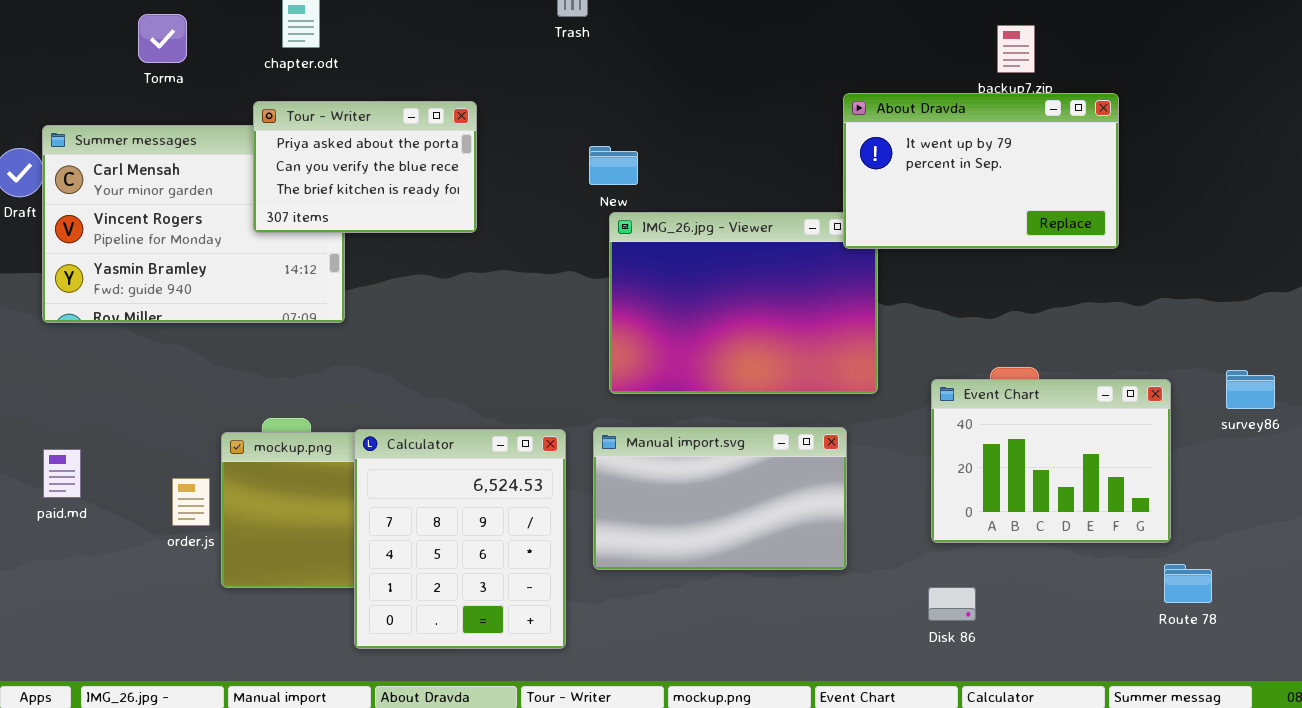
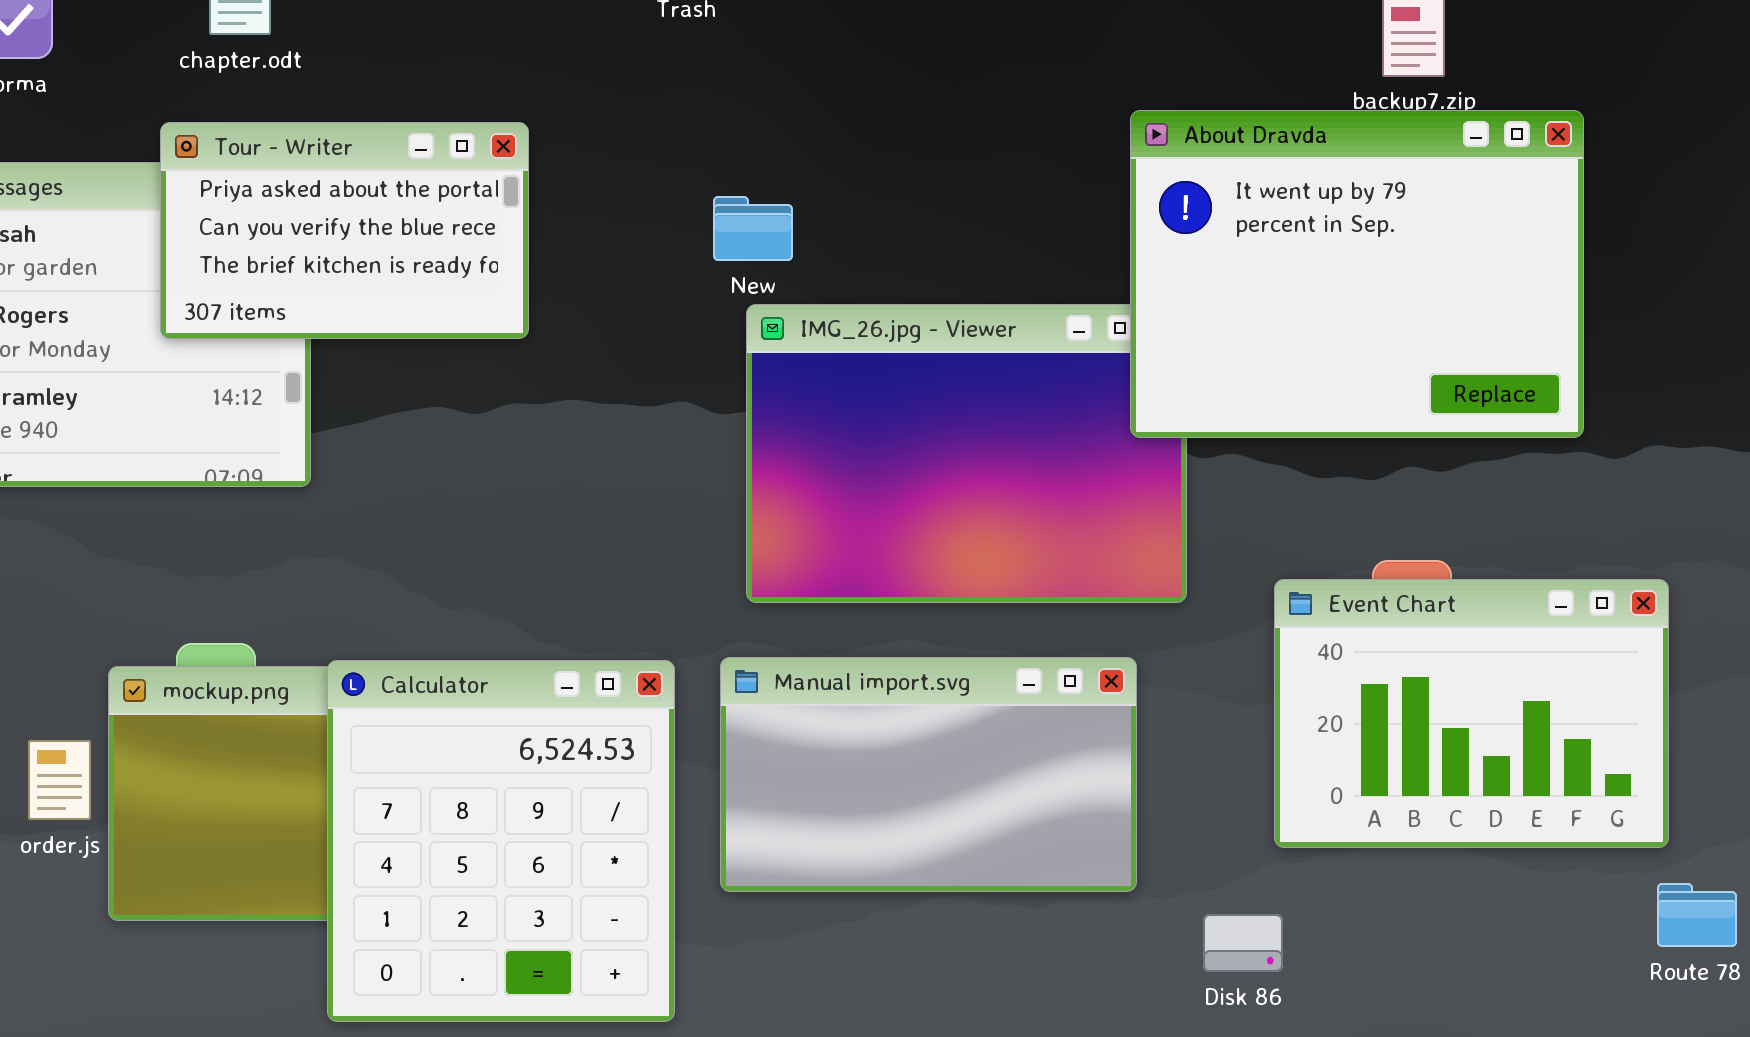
About Dravda: [843,93,1119,249] -> [1130,110,1584,438], resized
Disk 86: [928,587,976,621] -> [1203,914,1283,972], moved

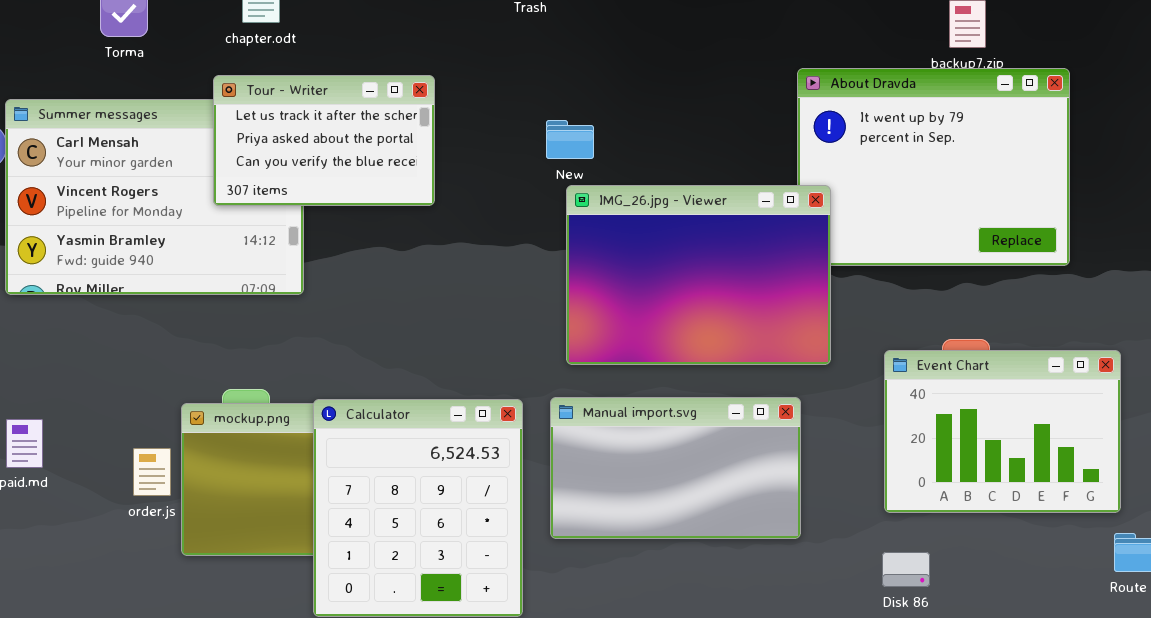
Tour - Writer: [160,122,529,339] -> [213,75,435,206], scrolled up 1 row
IMG_26.jpg - Viewer: [746,304,1187,603] -> [566,185,831,365], raised
Disk 86: [1203,914,1283,972] -> [882,552,930,587], moved

